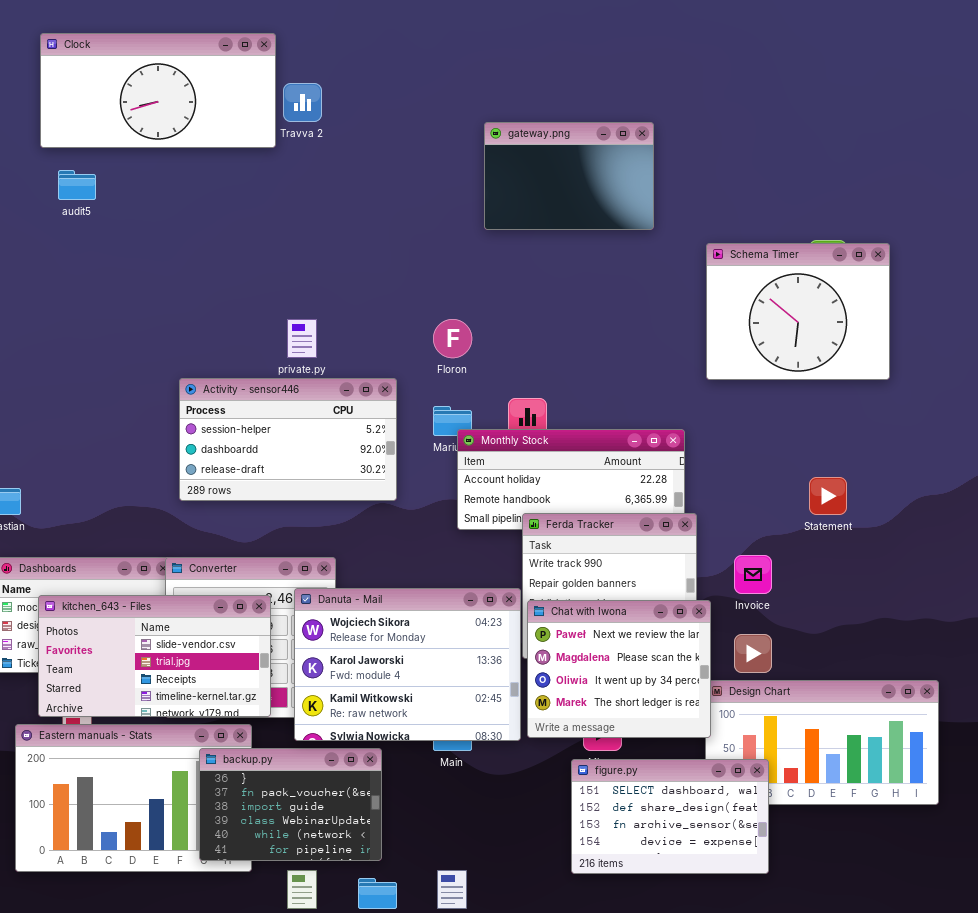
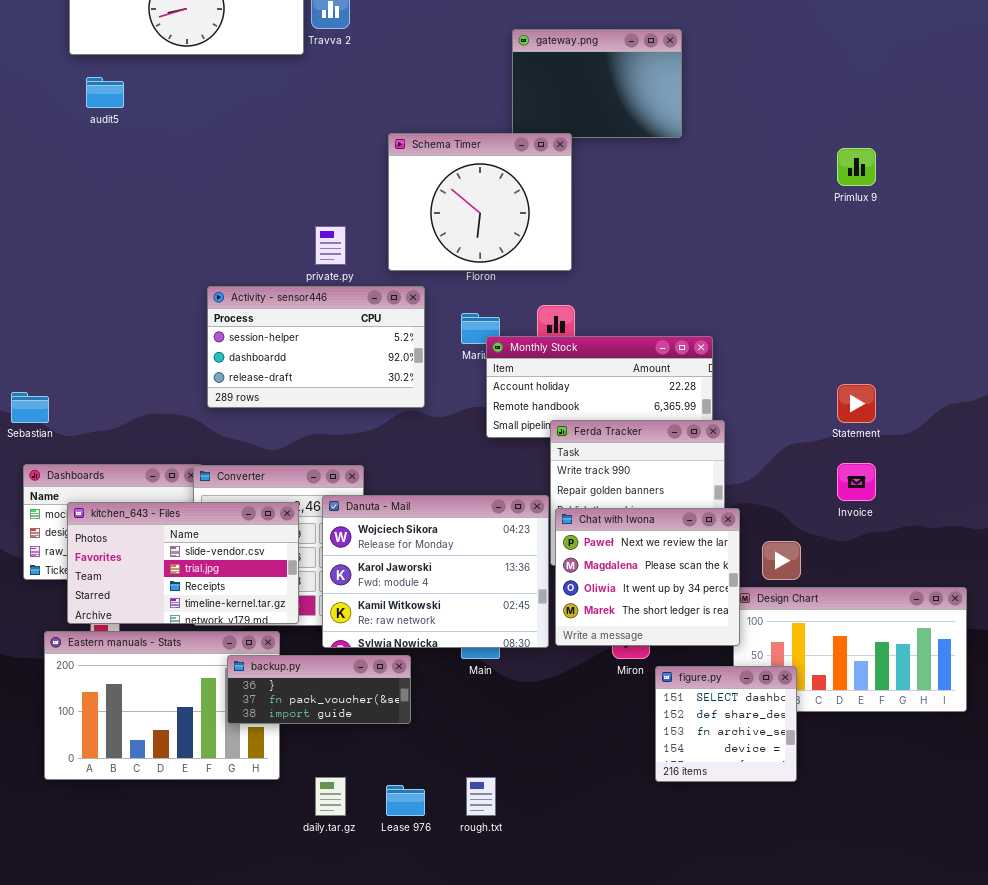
Schema Timer: [706,243,890,380] -> [388,133,572,271], moved
Invoice: [734,555,772,594] -> [837,463,876,501], moved
backup.py: [199,748,382,861] -> [227,655,411,724], resized
figure.py: [571,759,769,874] -> [655,666,797,782], resized

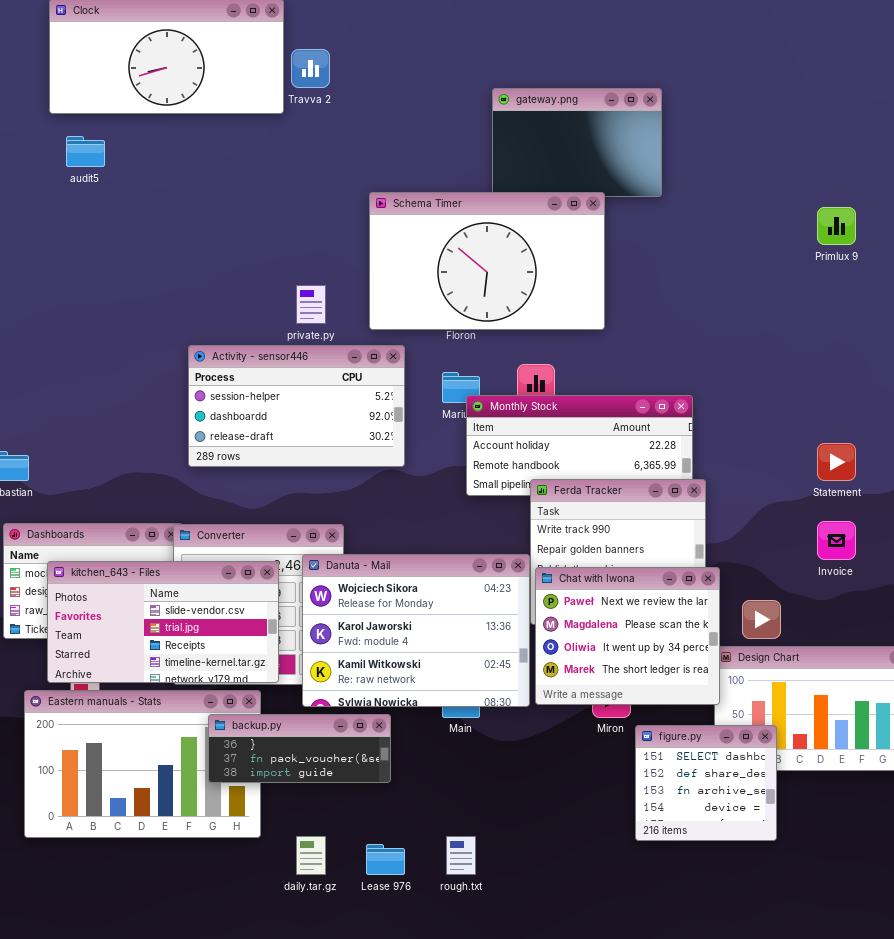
Schema Timer: [388,133,572,271] -> [369,192,605,330], resized

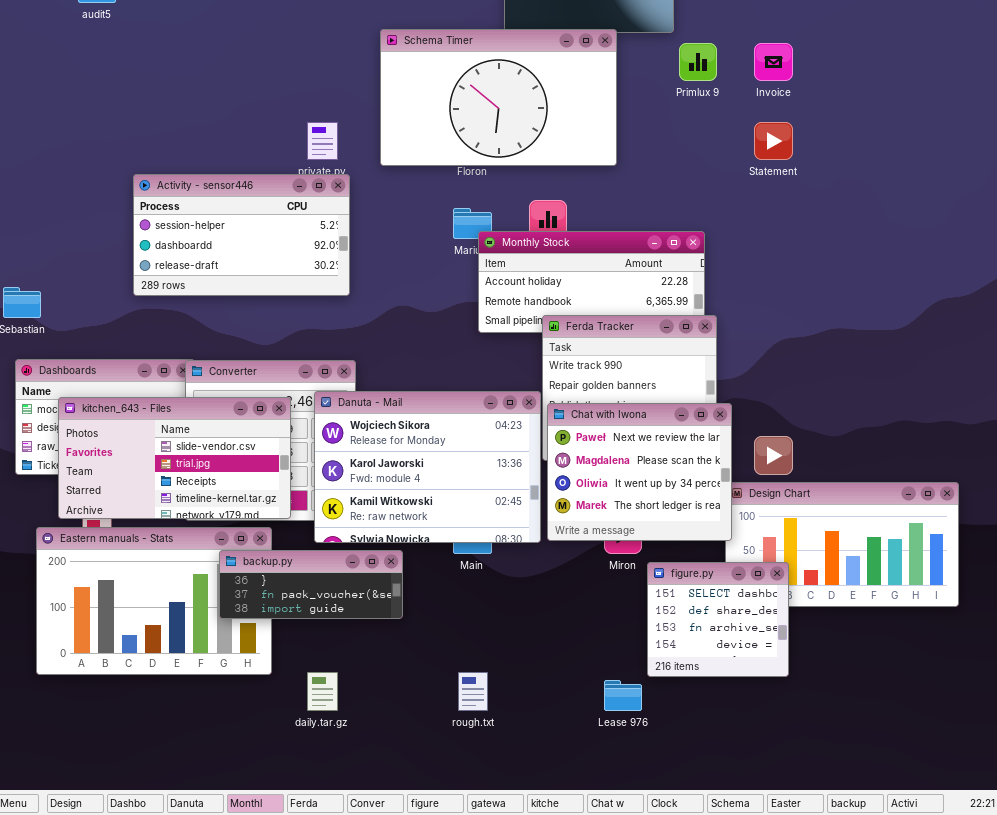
Primlux 9: [817,207,856,245] -> [679,43,717,81], moved
Activity - sensor446: [188,345,405,467] -> [133,174,350,296], moved
Statement: [817,443,856,481] -> [754,122,793,160], moved
Invoice: [817,521,856,560] -> [754,43,793,81], moved
Lease 976: [366,844,405,875] -> [604,680,642,711], moved

